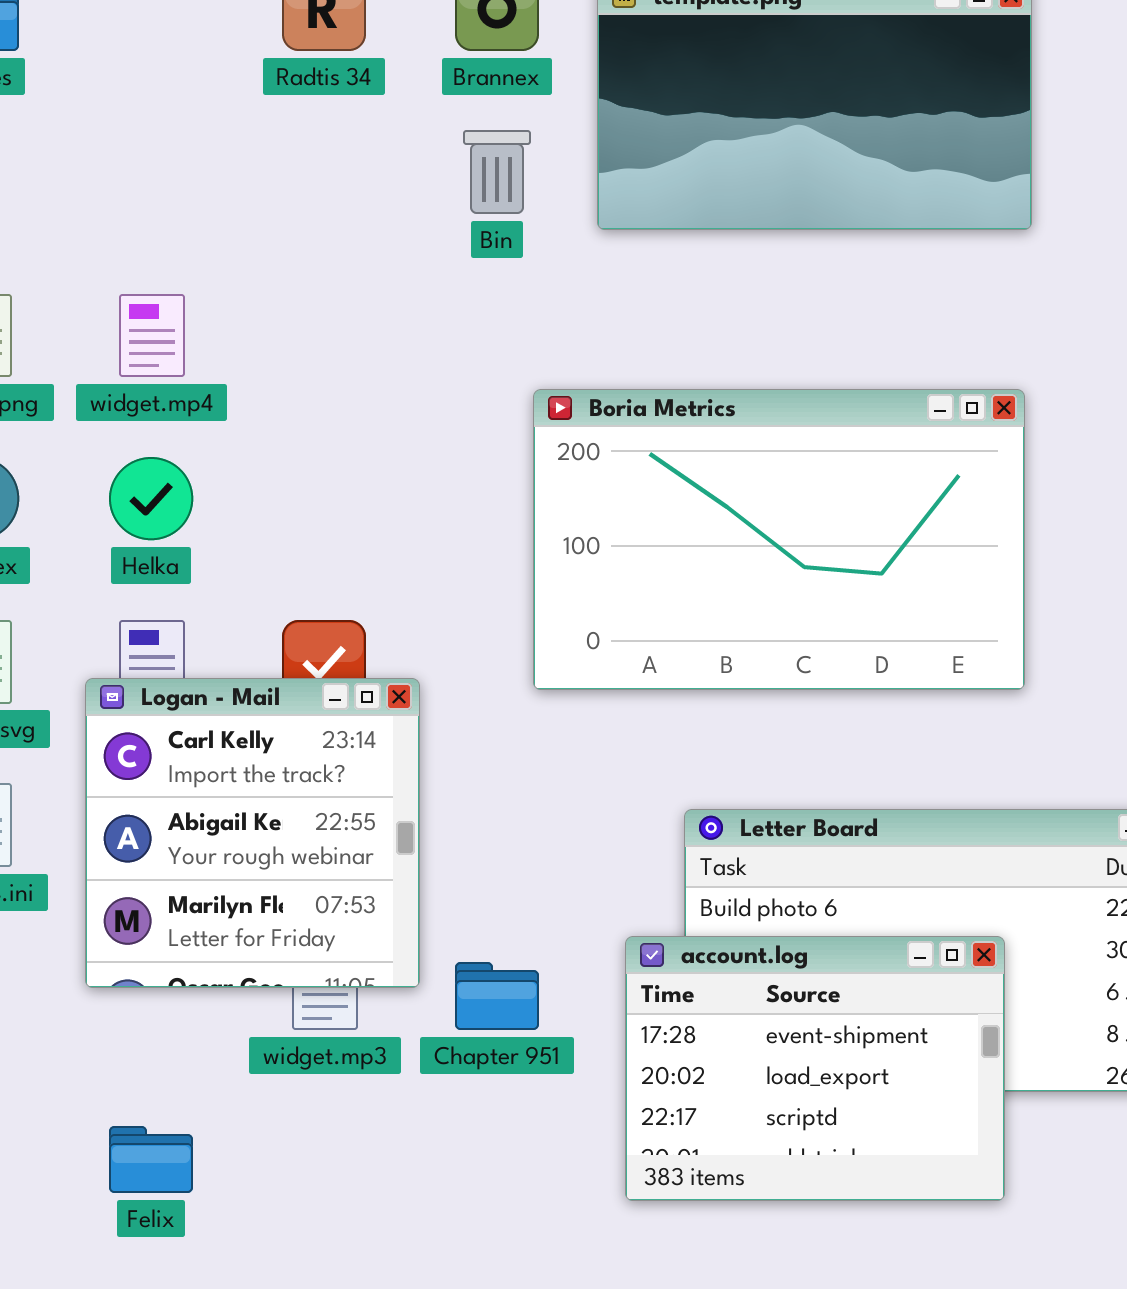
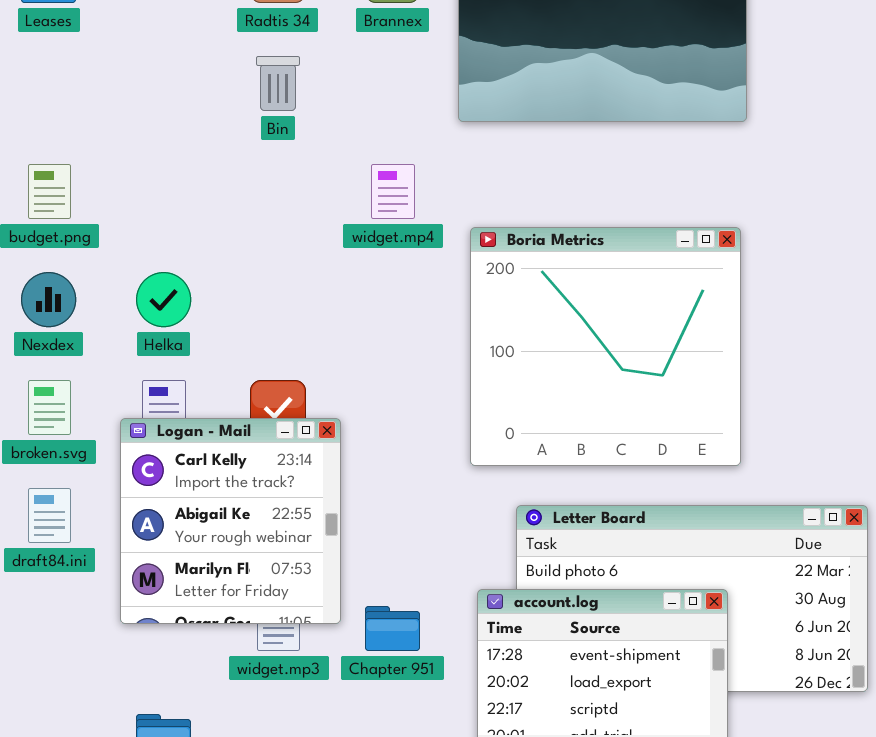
Bin: [463,130,531,214] -> [256,56,300,111], moved
widget.mp4: [119,294,185,377] -> [371,164,415,219], moved
Boria Metrics: [533,389,1025,690] -> [470,227,741,466], resized

